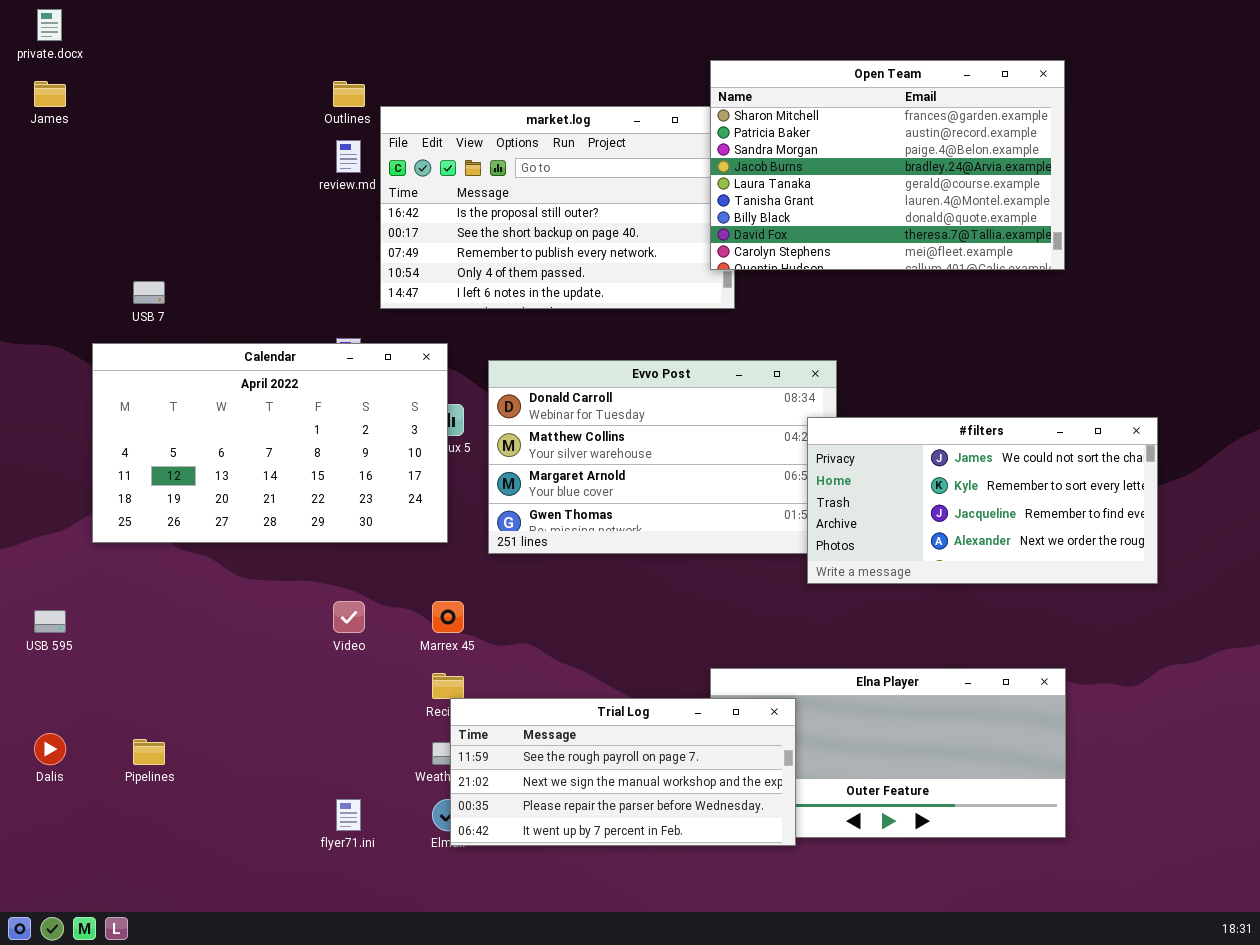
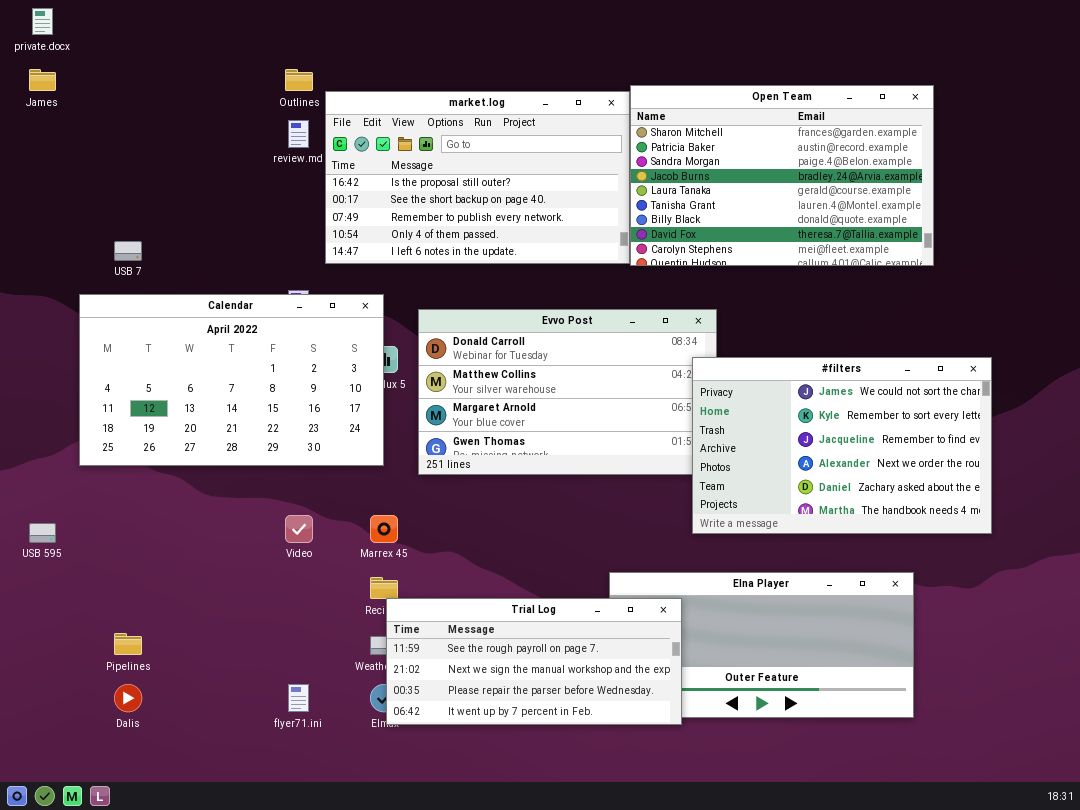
Open Team: [710,60,1065,270] -> [630,85,934,266], moved
#filters: [807,417,1158,584] -> [692,357,992,534], resized
Dalis: [34,733,66,765] -> [114,684,142,712], moved

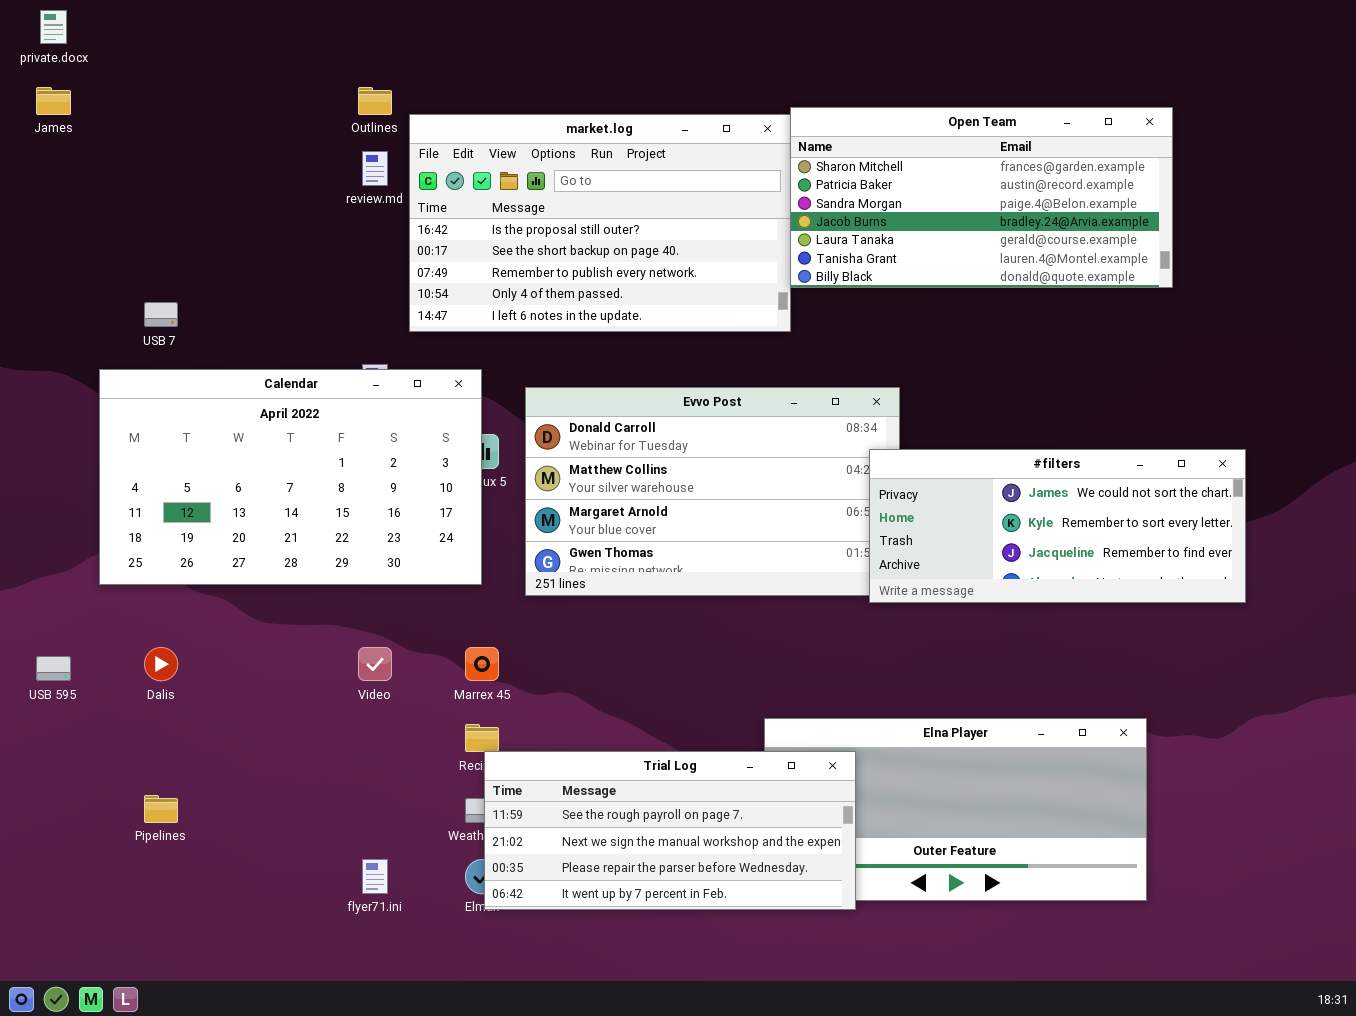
Open Team: [630,85,934,266] -> [790,107,1173,288], resized
#filters: [692,357,992,534] -> [869,449,1246,603], resized
Dalis: [114,684,142,712] -> [144,647,178,681], moved

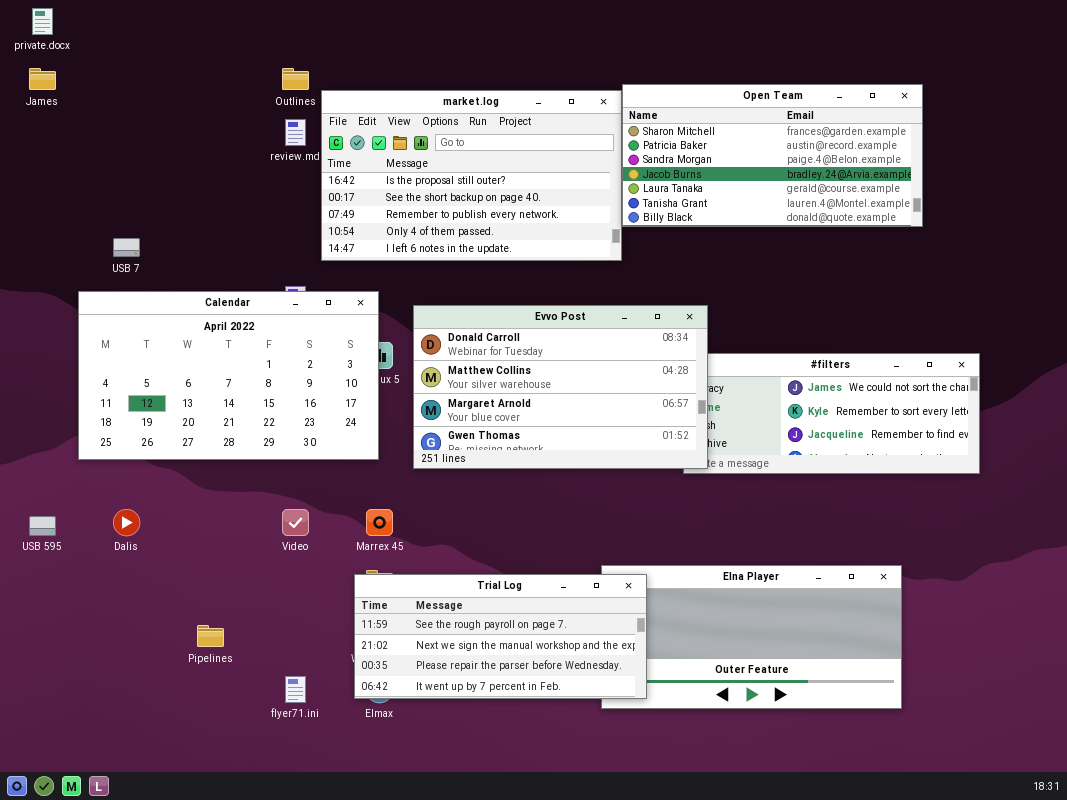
Evvo Post: [525,387,900,596] -> [413,305,708,469], raised
Trial Log: [484,751,856,910] -> [354,574,647,699], moved
Pipelines: [144,795,178,823] -> [197,625,224,647], moved

